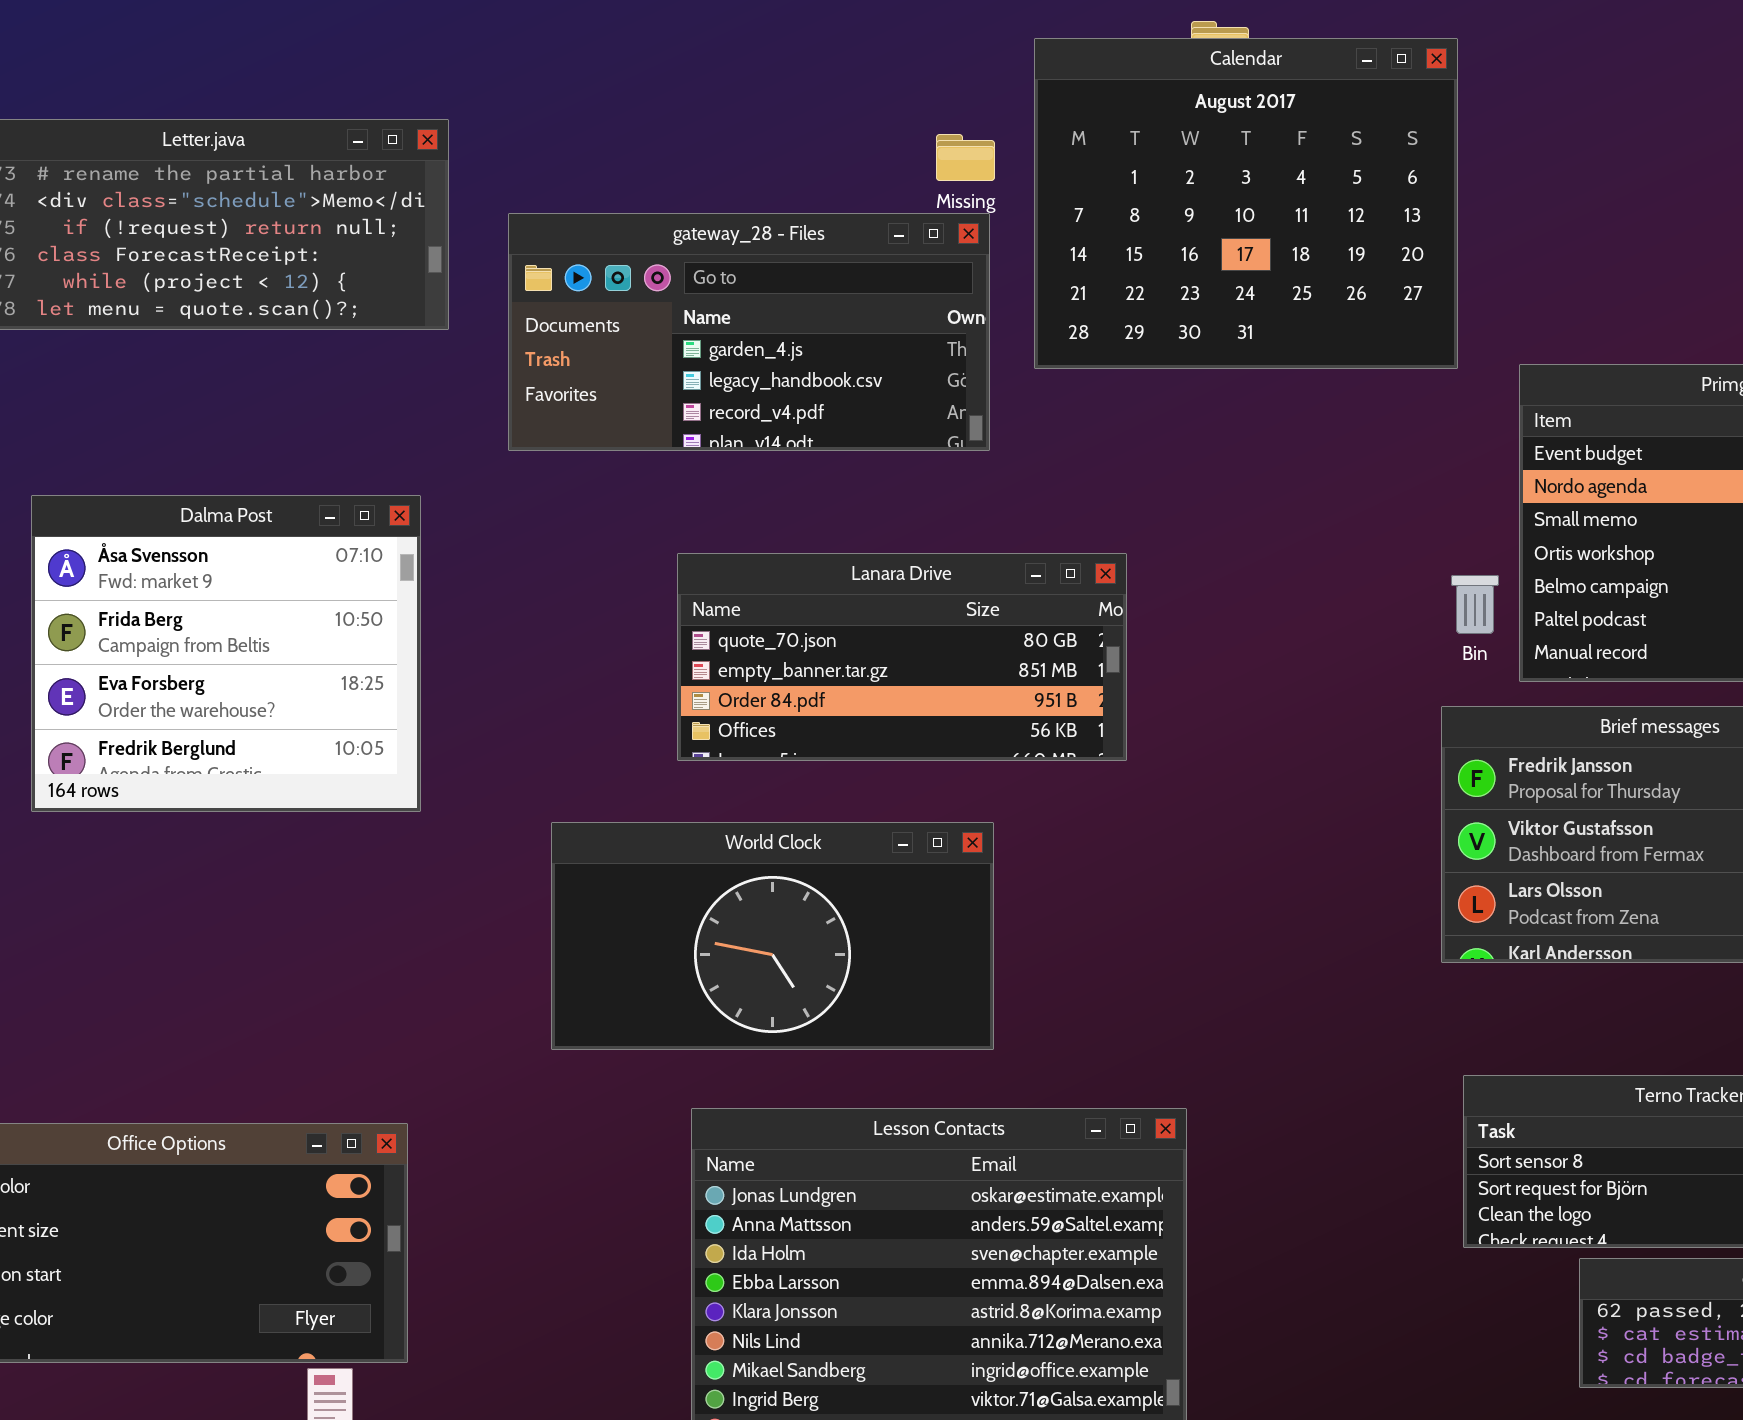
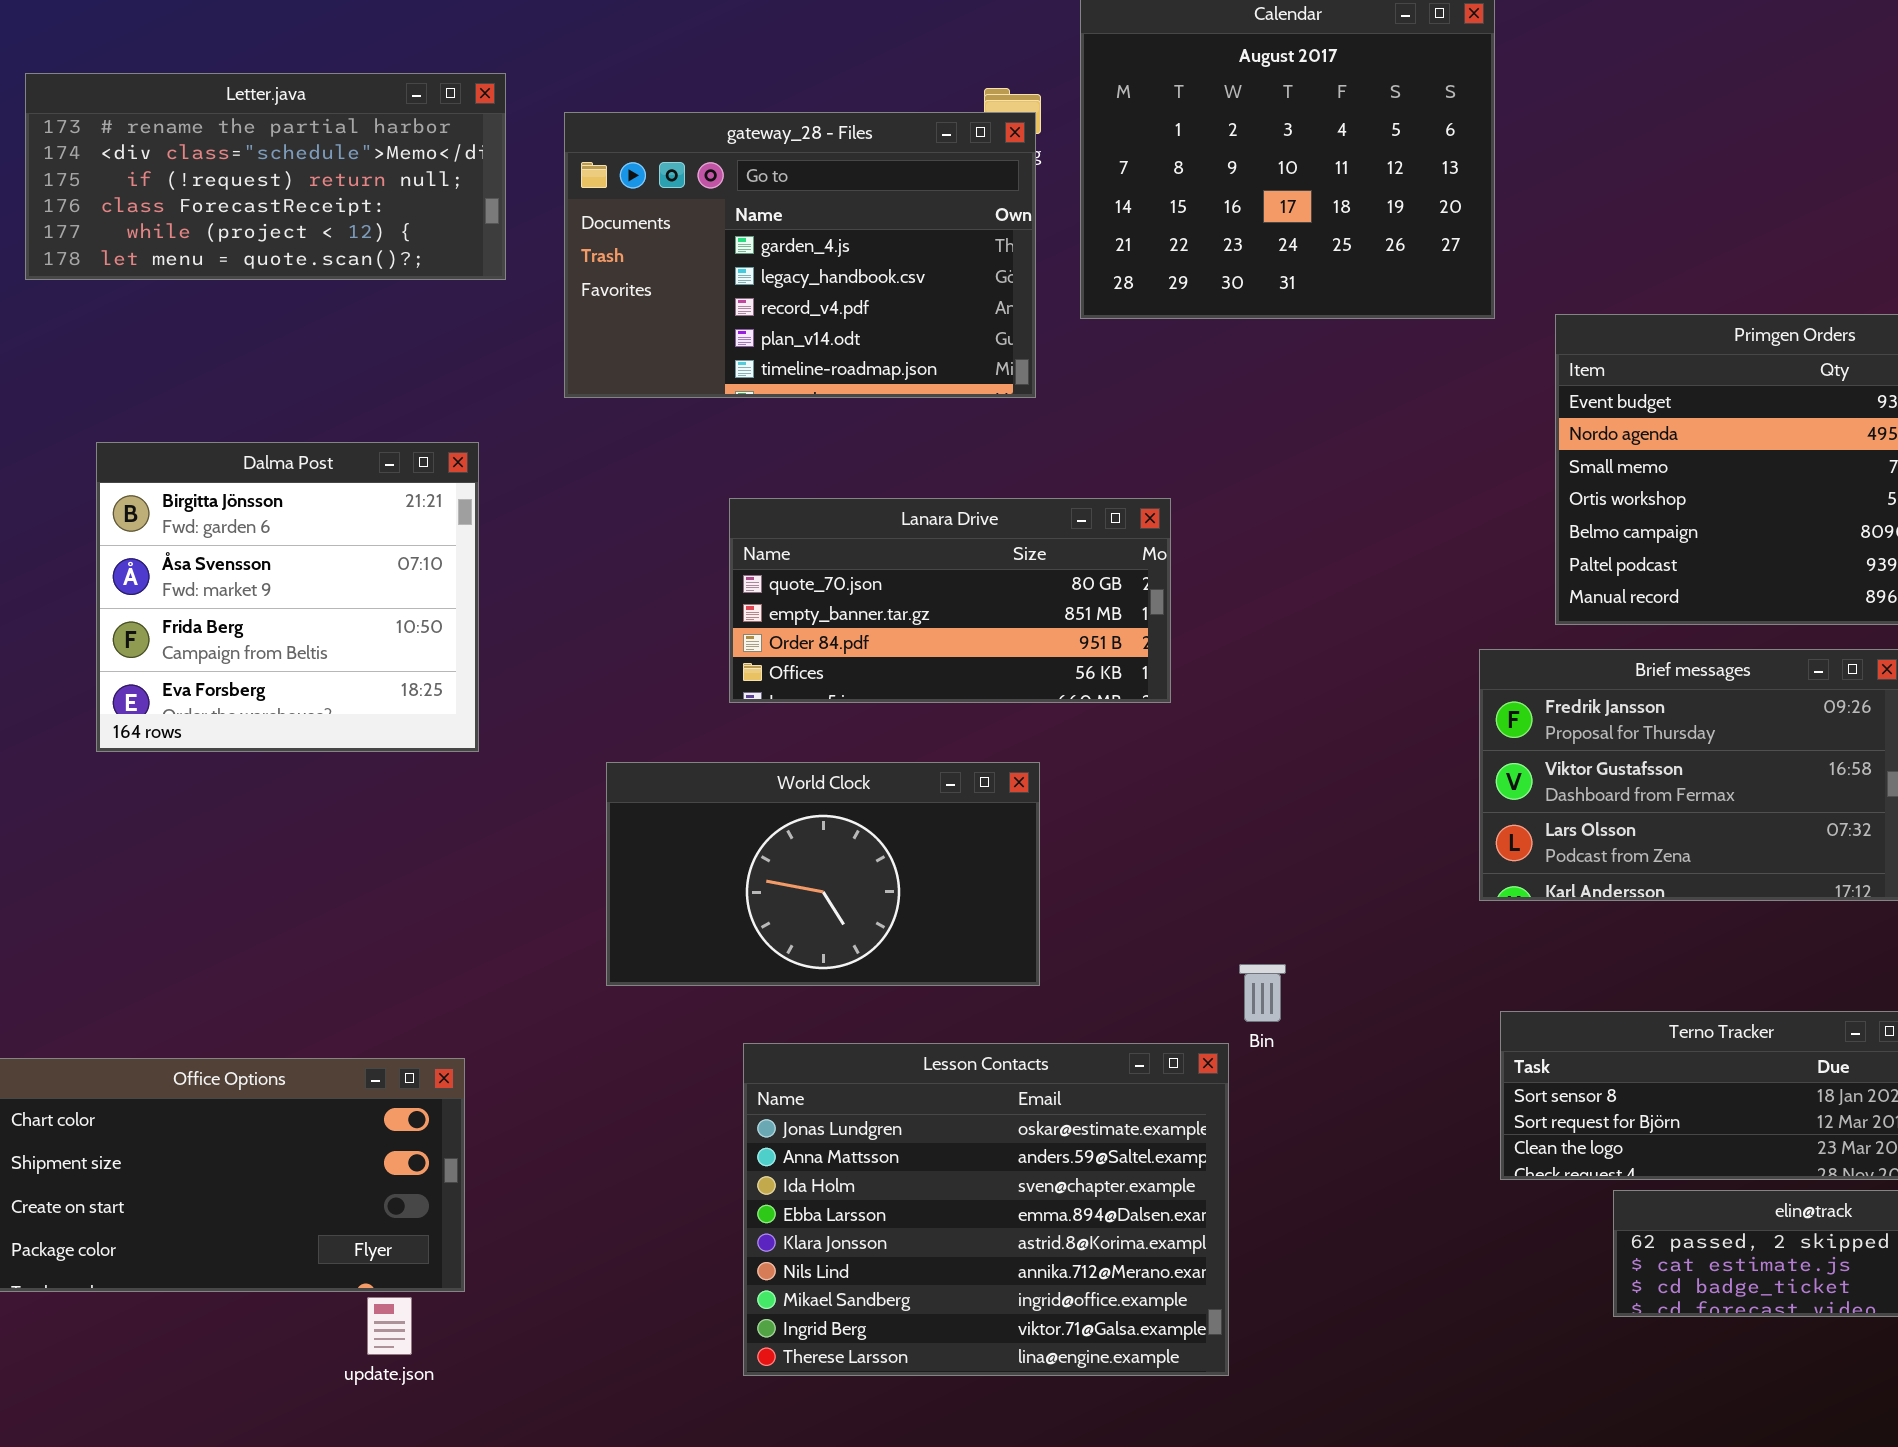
gateway_28 - Files: [508,213,990,451] -> [564,112,1036,398], resized
Dalma Post: [31,495,421,812] -> [96,442,479,752], scrolled up 1 row
Bin: [1451,575,1499,634] -> [1239,964,1286,1022], moved

